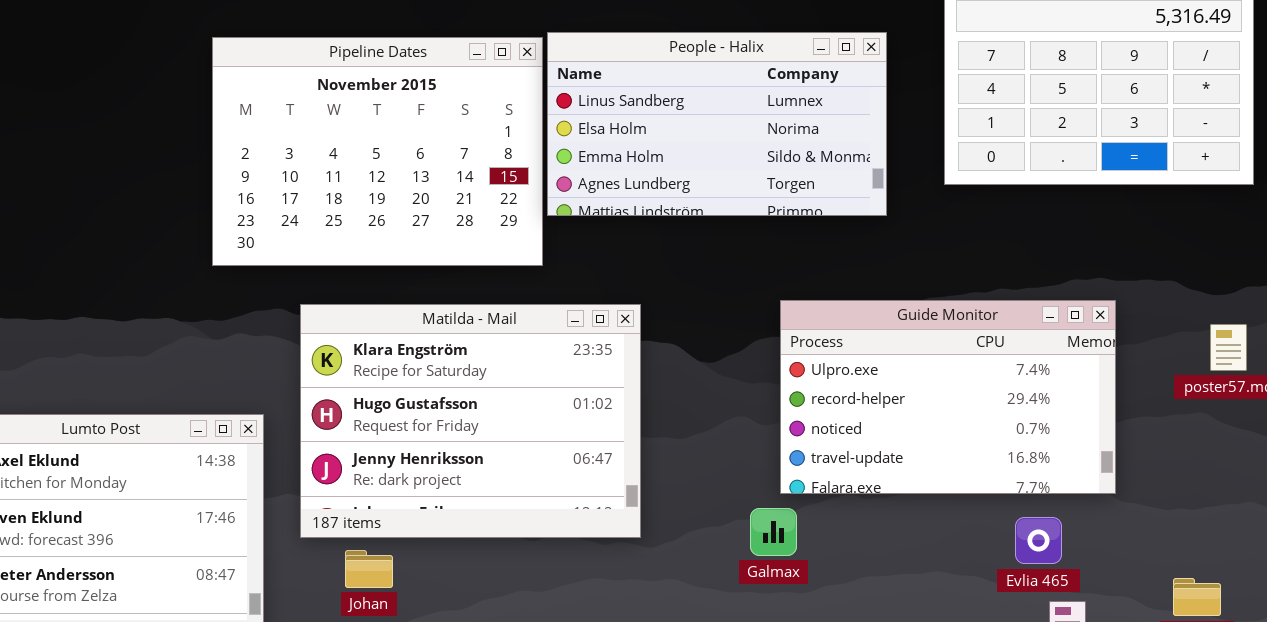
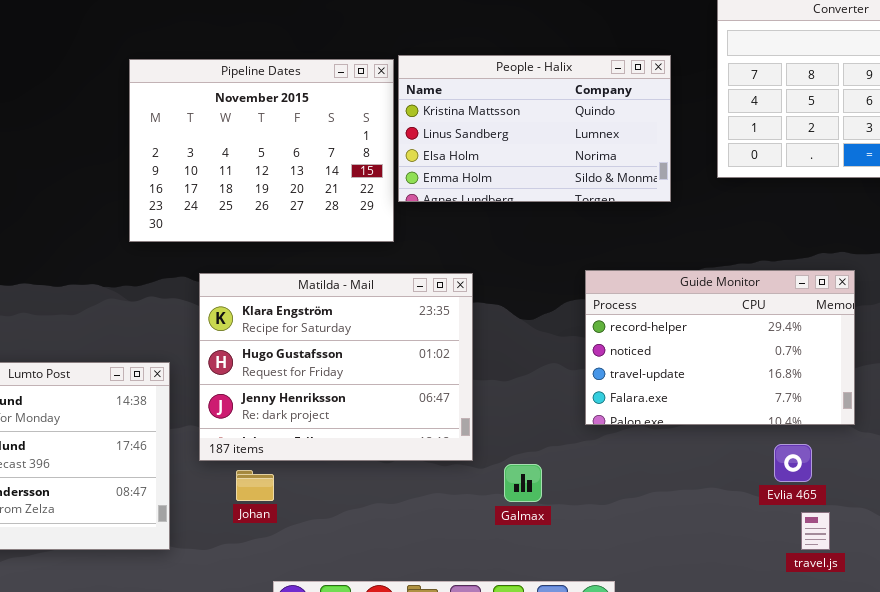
People - Halix: [547,32,887,216] -> [398,55,671,202], scrolled up 1 row
Guide Monitor: [780,300,1116,494] -> [585,270,855,425], scrolled down 1 row
Galmax: [750,508,797,556] -> [504,464,542,502], moved

